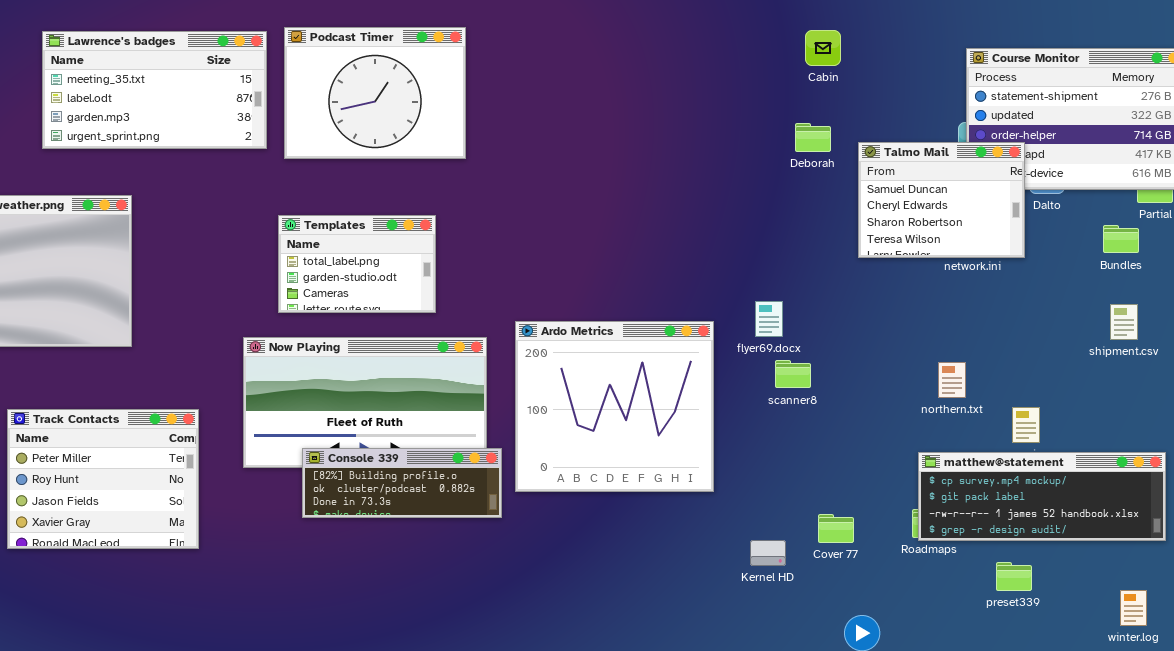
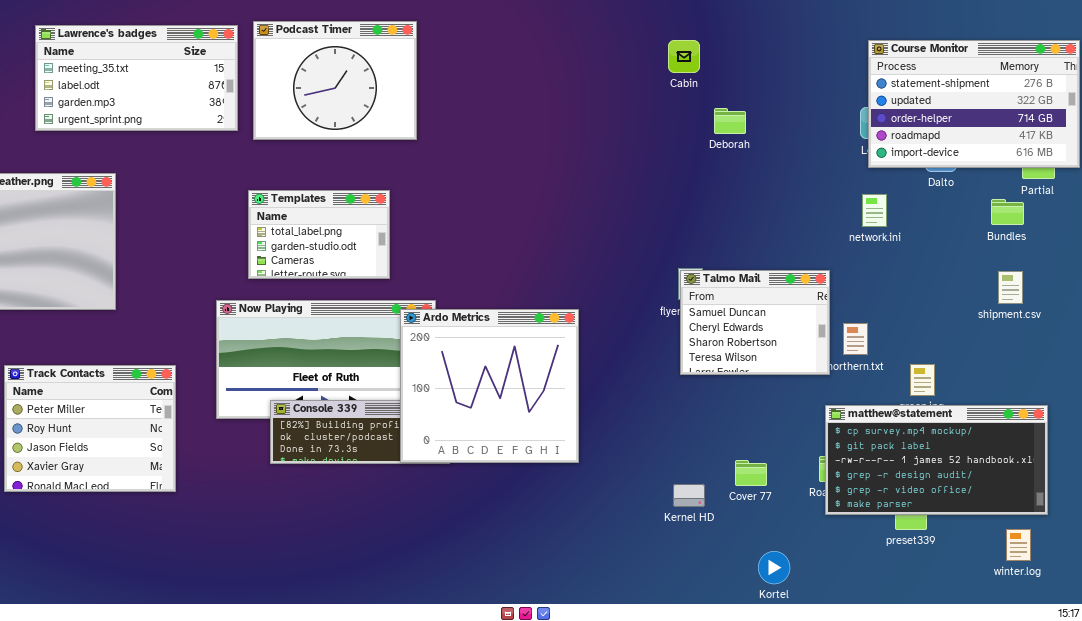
Cabin: [805,30,841,66] -> [668,40,700,73], moved
Talmo Mail: [858,142,1025,258] -> [680,270,830,375], moved
Ardo Metrics: [515,321,714,492] -> [400,309,579,463], moved
matthew@statement: [918,452,1166,541] -> [825,405,1048,515], resized

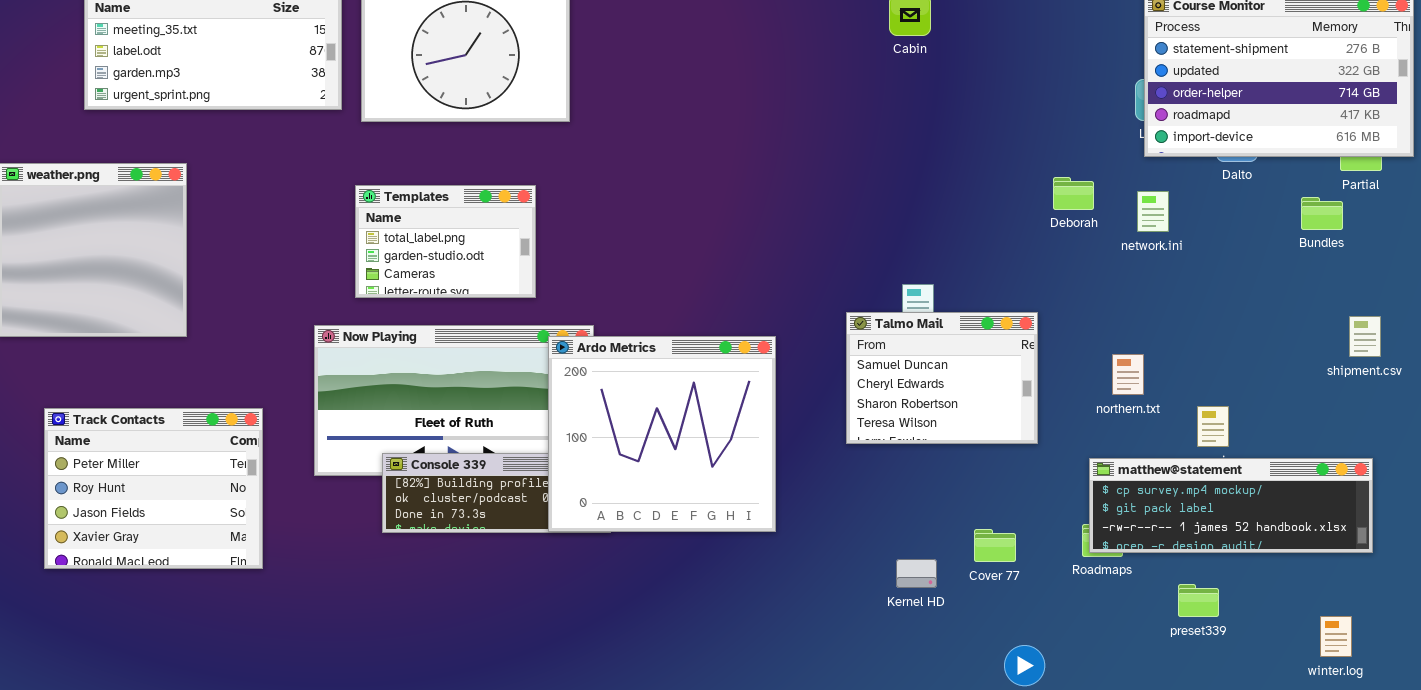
Deborah: [714,108,746,134] -> [1053,177,1094,210], moved
Talmo Mail: [680,270,830,375] -> [846,312,1038,444], moved
shipment.csv: [998,271,1023,304] -> [1349,316,1381,357], moved
matthew@statement: [825,405,1048,515] -> [1089,458,1373,553], resized

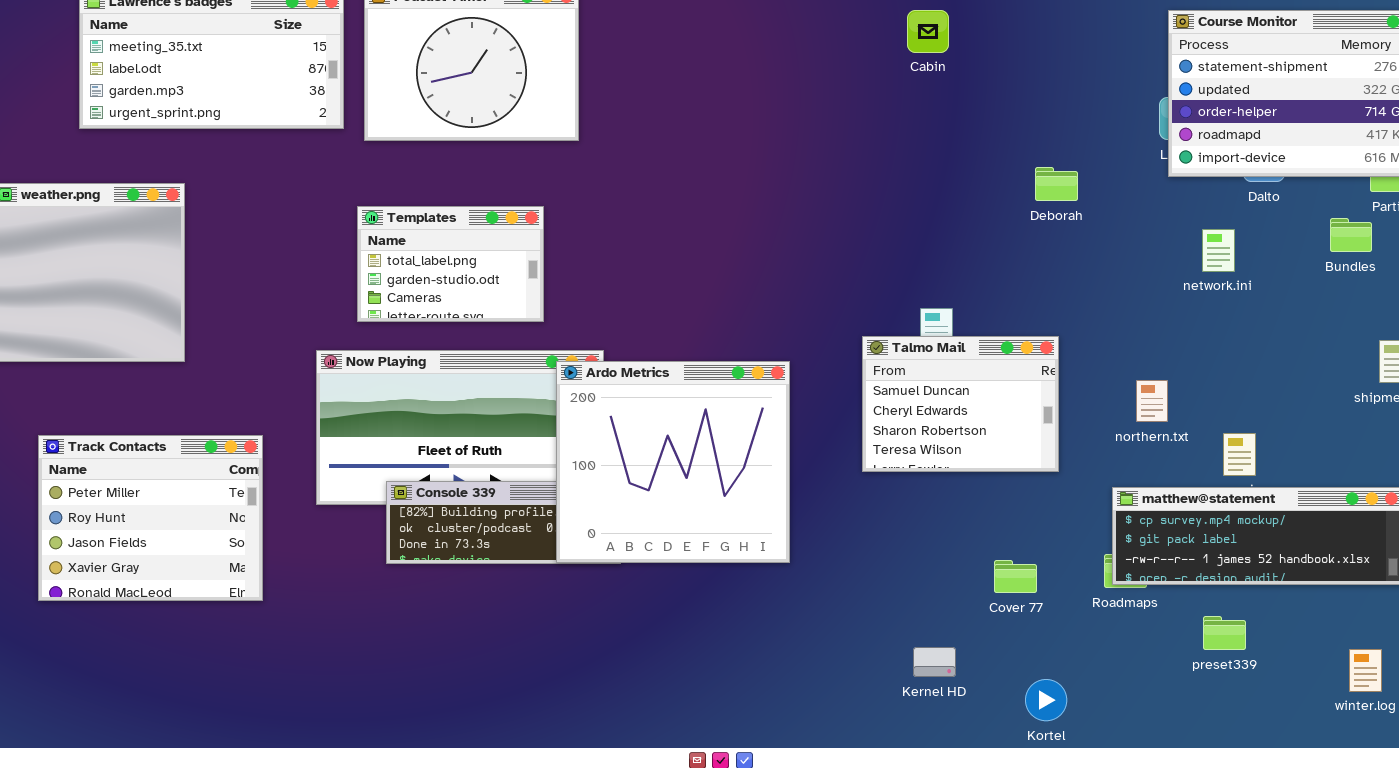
Deborah: [1053,177,1094,210] -> [1035,167,1078,201], moved
network.ini: [1137,191,1169,232] -> [1202,229,1235,272], moved
Kernel HD: [896,559,937,588] -> [913,647,956,677], moved

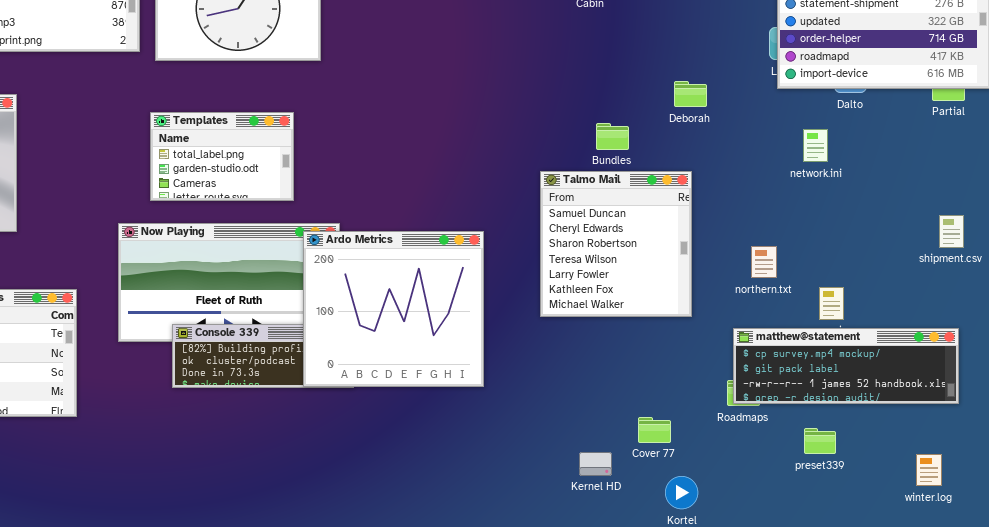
Bundles: [1330,218,1372,252] -> [596,123,629,150], moved
Talmo Mail: [862,336,1059,472] -> [540,171,692,317], resized
Cover 77: [994,560,1037,593] -> [638,417,671,443], moved

